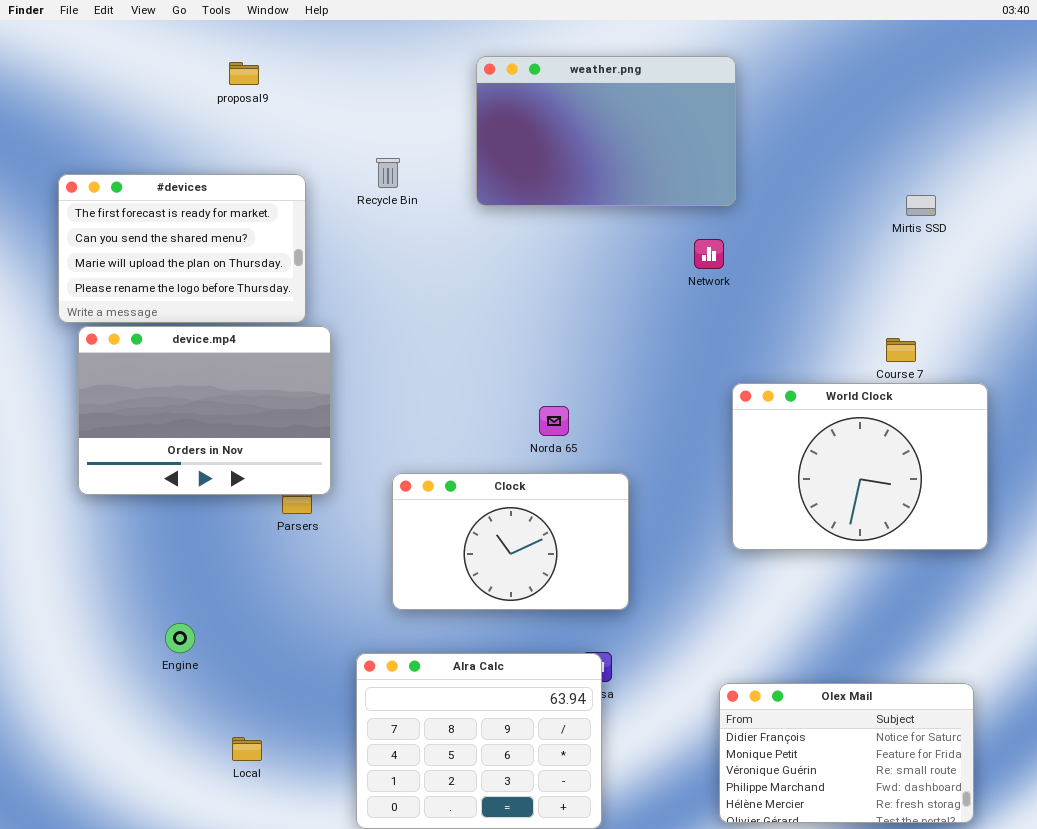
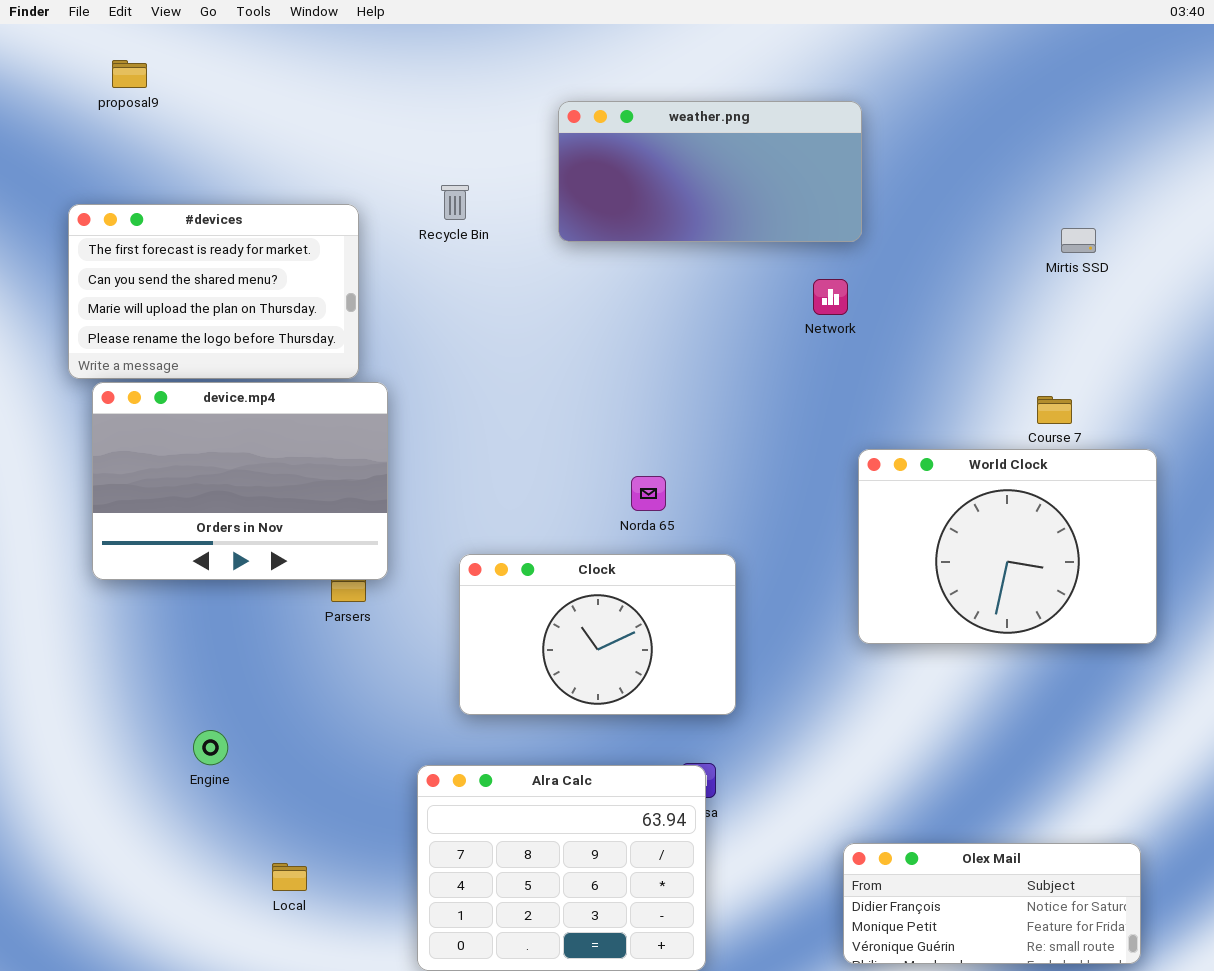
weather.png: [476,56,736,206] -> [558,101,862,242], resized
proposal9: [229,62,259,85] -> [112,60,147,88], moved
Olex Mail: [719,683,974,823] -> [843,843,1141,964], resized

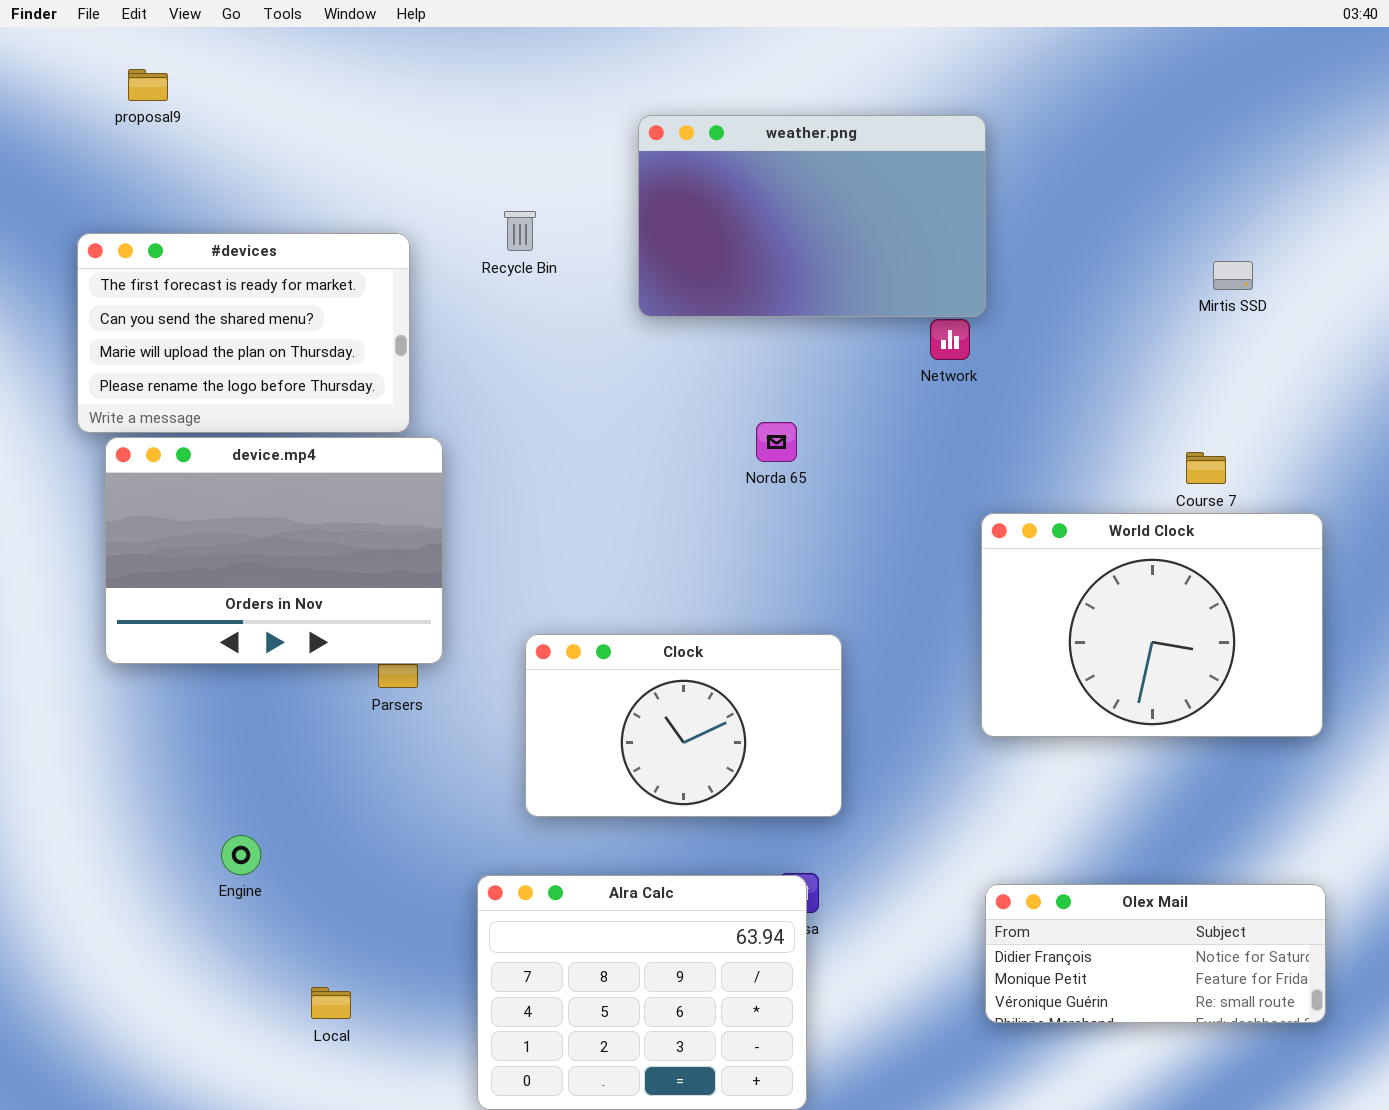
weather.png: [558,101,862,242] -> [638,115,986,317], resized
Norda 65: [631,476,666,511] -> [756,422,797,462], moved
Olex Mail: [843,843,1141,964] -> [985,884,1326,1023], moved

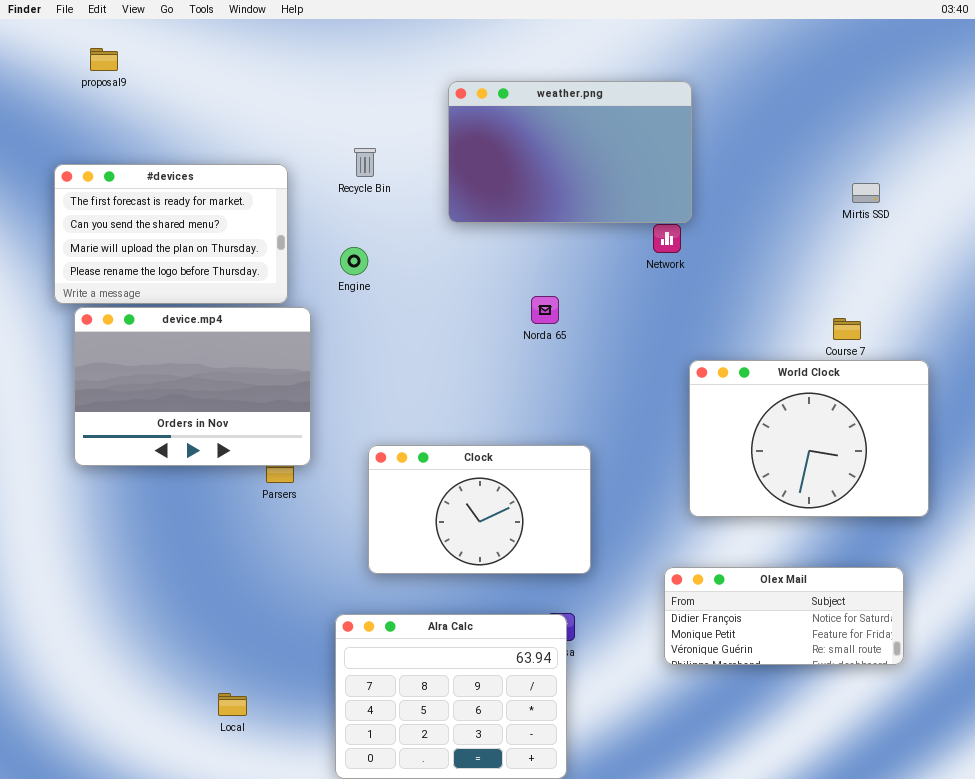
Engine: [221,835,261,875] -> [340,247,368,275], moved
Olex Mail: [985,884,1326,1023] -> [664,567,904,665], moved

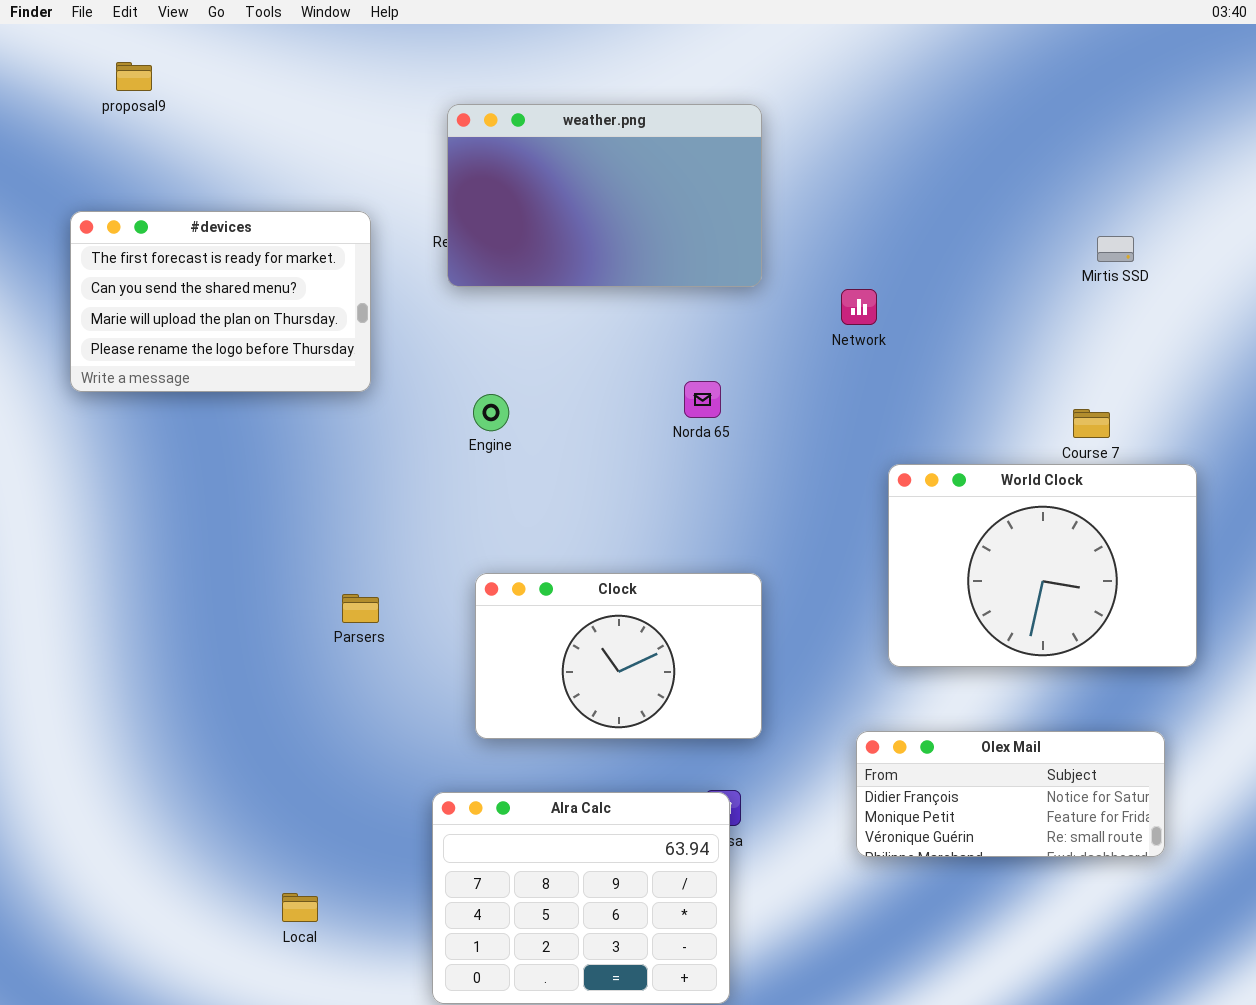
weather.png: [448,81,692,223] -> [447,104,762,287], moved
Engine: [340,247,368,275] -> [473,394,509,431], moved
device.mp4: [74,307,311,466] -> none, closed

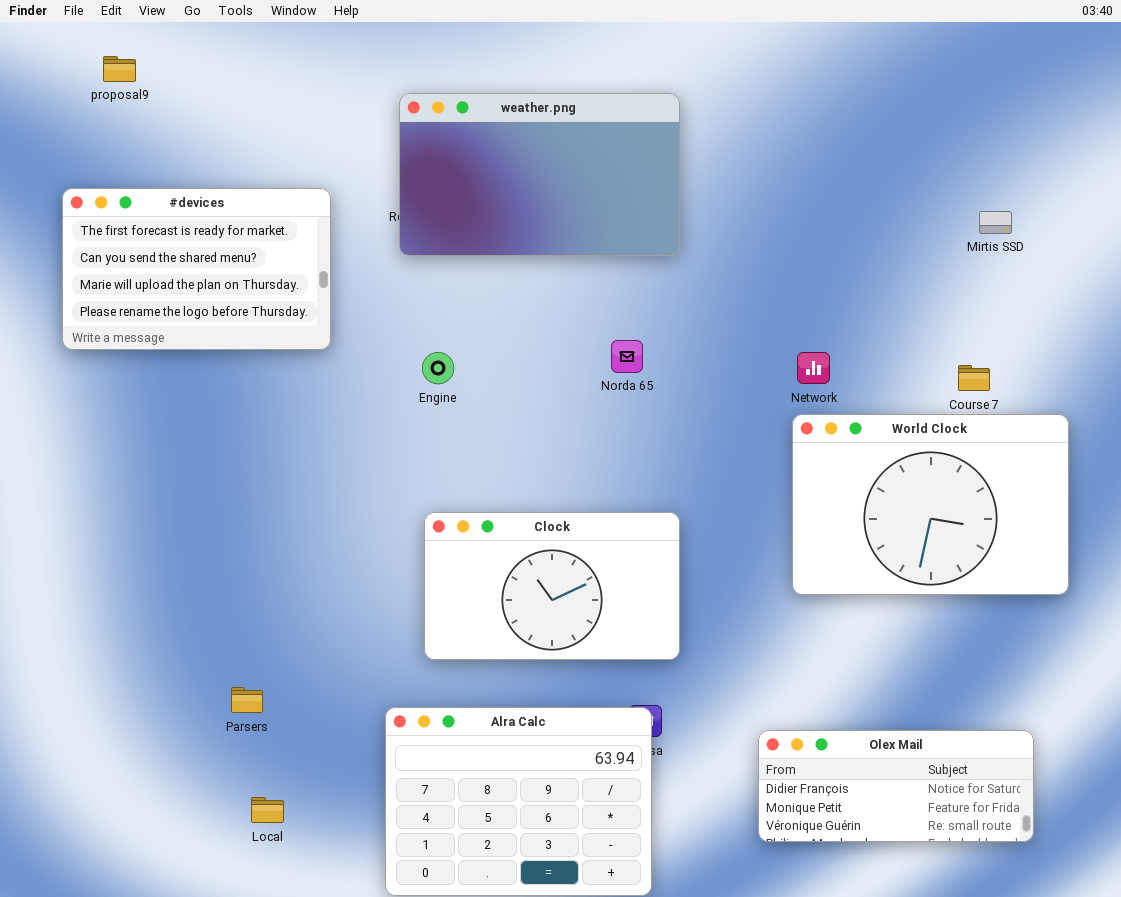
Network: [841,289,877,325] -> [797,352,830,384], moved
Parsers: [342,594,379,623] -> [231,687,263,713], moved
Olex Mail: [856,731,1165,857] -> [758,730,1034,842], moved

